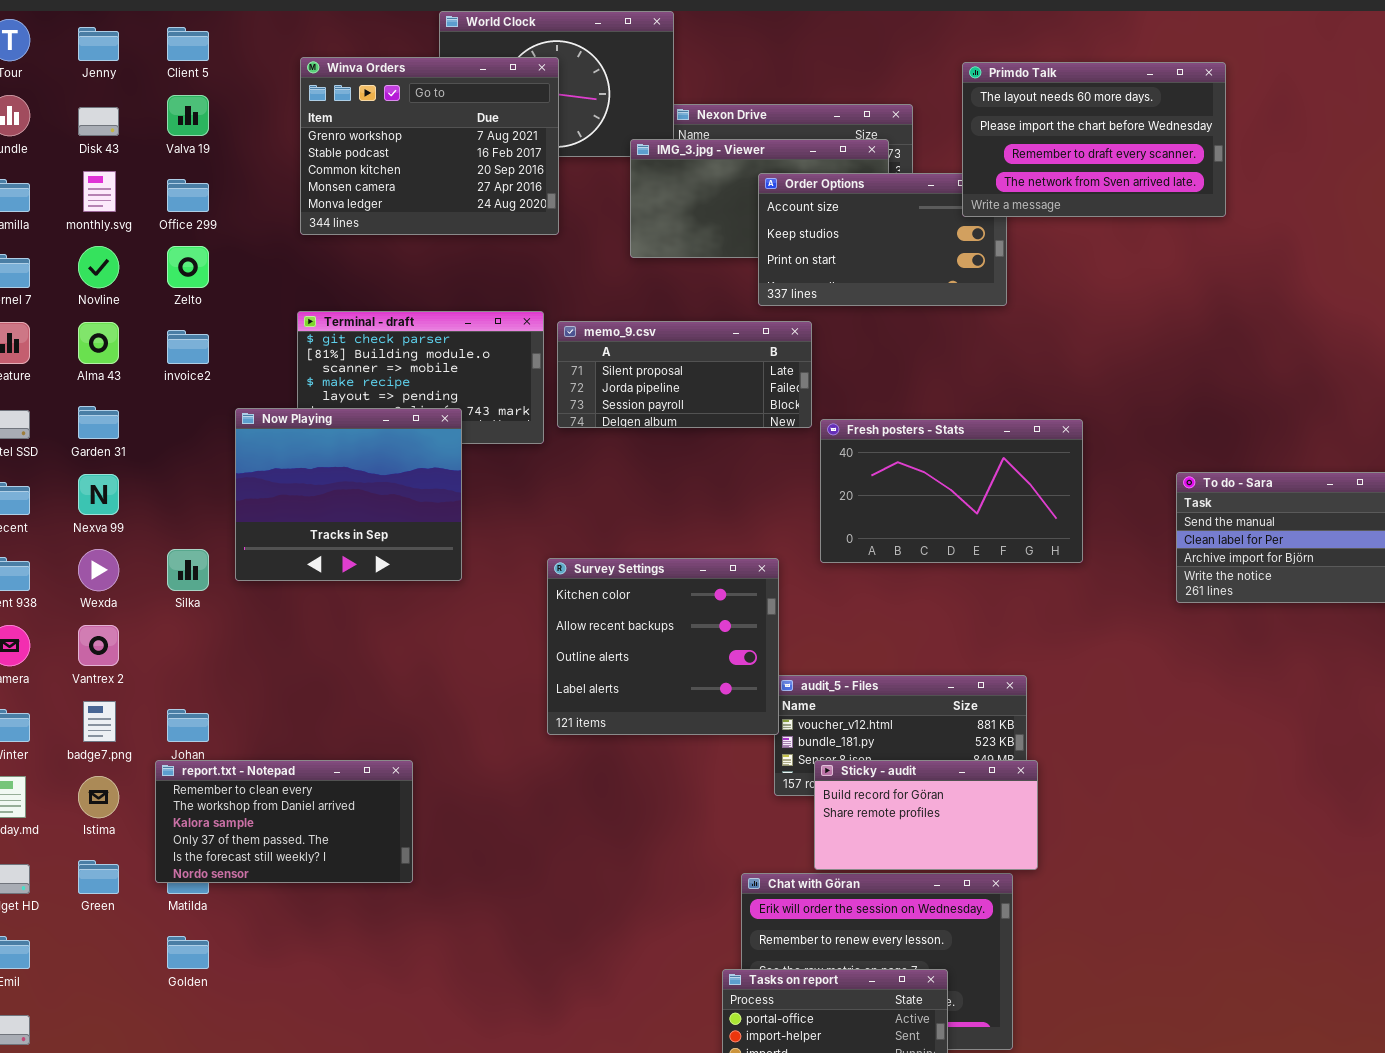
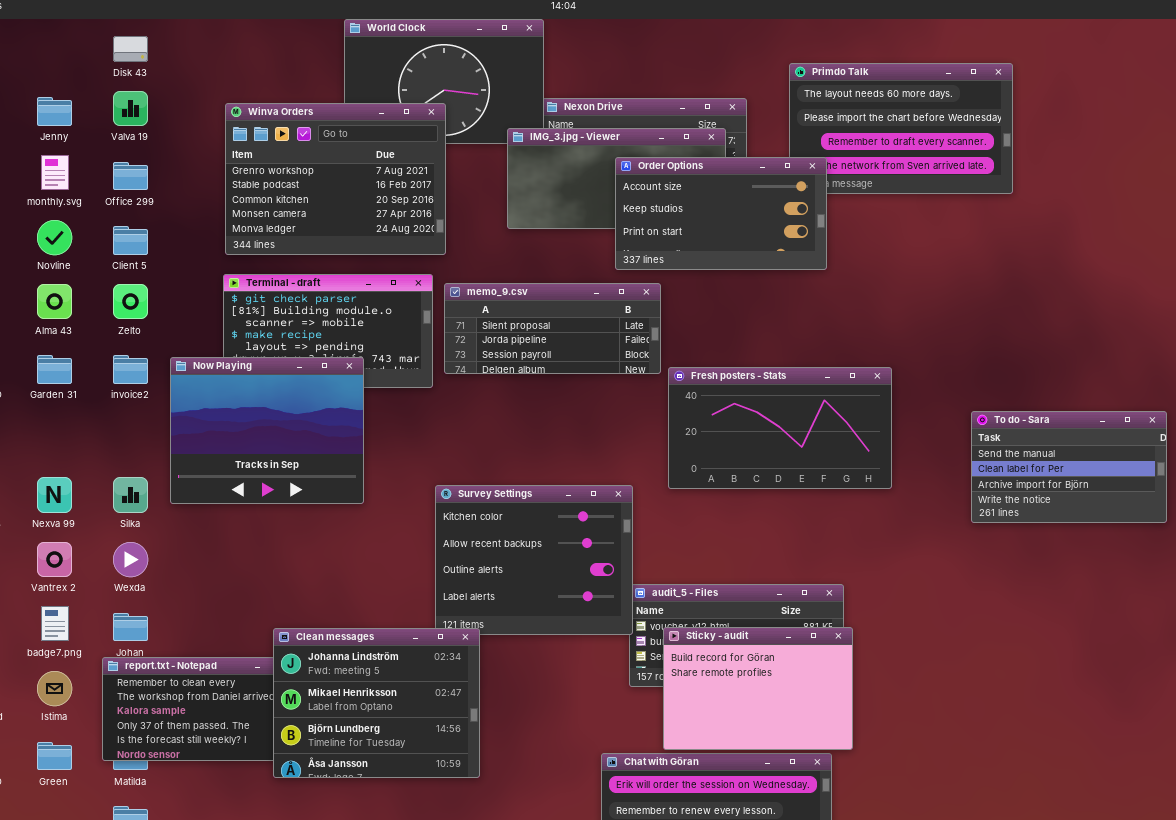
Jenny: [78,27,119,61] -> [37,97,72,126], moved
Client 5: [167,27,209,61] -> [113,226,148,255], moved
Winva Orders: [300,57,559,235] -> [225,103,446,255], moved
Disk 43: [78,107,119,136] -> [113,36,148,62], moved
Order Options: [758,173,1007,306] -> [615,157,827,270], raised
Zelto: [167,246,209,288] -> [113,284,148,319], moved
invoice2: [167,330,209,364] -> [113,355,148,384], moved
Nexva 99: [78,474,119,515] -> [37,477,72,513], moved
Wexda: [78,549,119,591] -> [113,542,148,577], moved
Clean messages: none -> [273,628,480,778], opened
Sticky - audit: [814,760,1038,870] -> [663,627,853,750], resized

